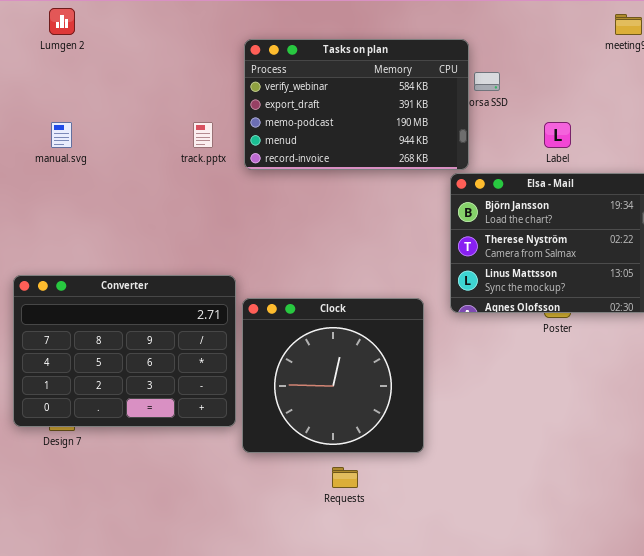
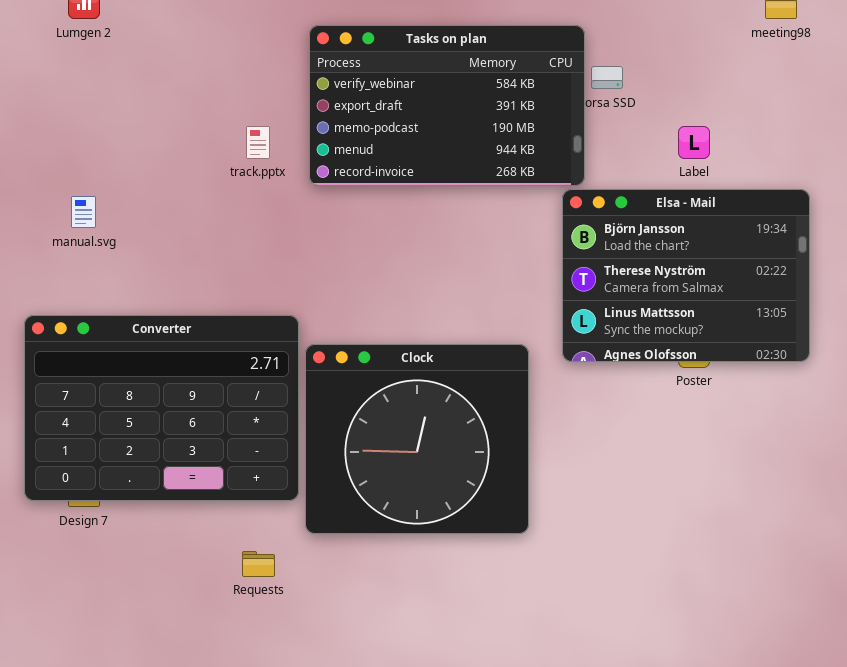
manual.svg: [51,122,72,148] -> [71,196,96,228], moved
Requests: [332,467,358,488] -> [242,551,275,577], moved

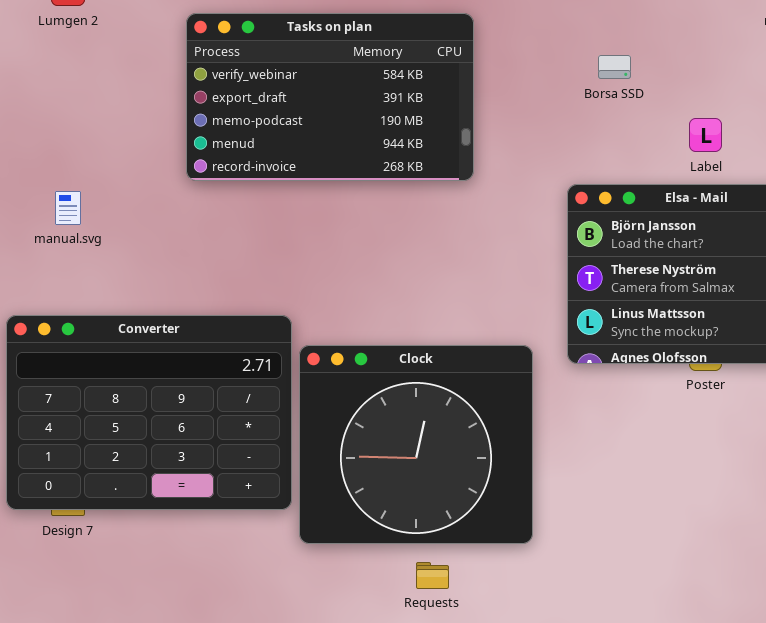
Tasks on plan: [309,25,585,186] -> [186,13,474,181], moved
Requests: [242,551,275,577] -> [416,562,449,589], moved

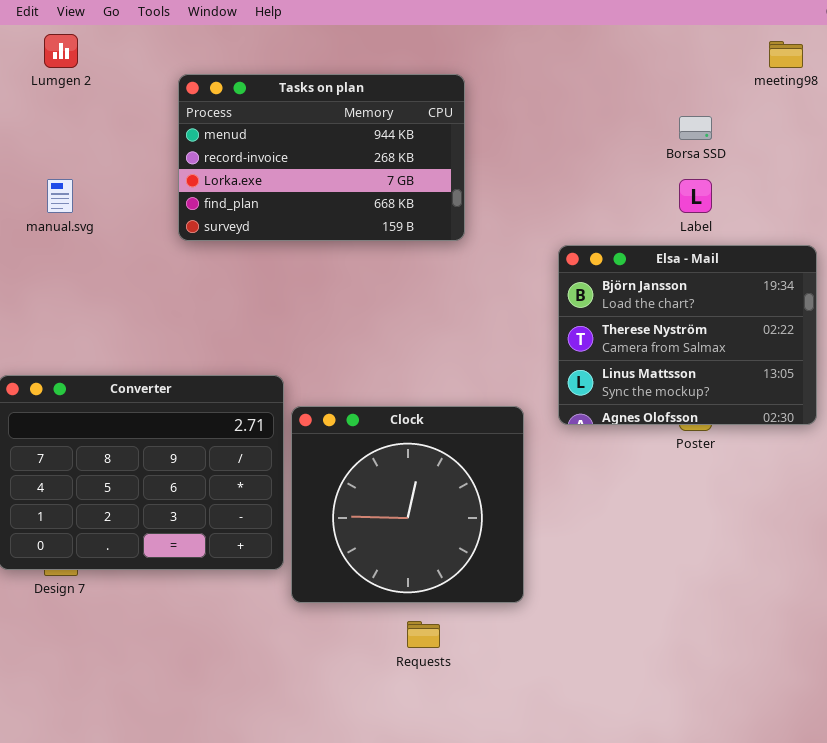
Tasks on plan: [186,13,474,181] -> [178,74,465,241], scrolled down 3 rows
Borsa SSD: [598,55,631,79] -> [679,116,712,140], moved
manual.svg: [55,191,81,225] -> [47,179,73,213], moved

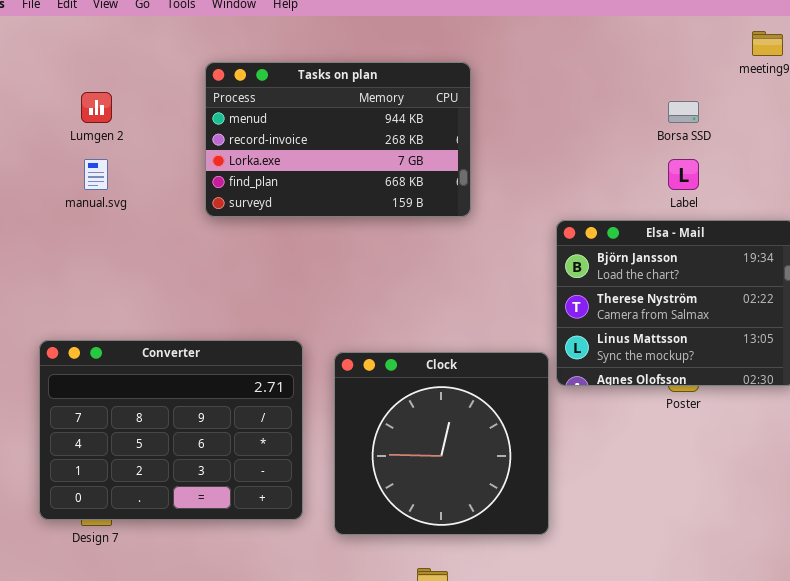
Lumgen 2: [44,34,78,68] -> [81,92,112,123], moved
Clock: [291,406,524,603] -> [334,352,549,535], moved

